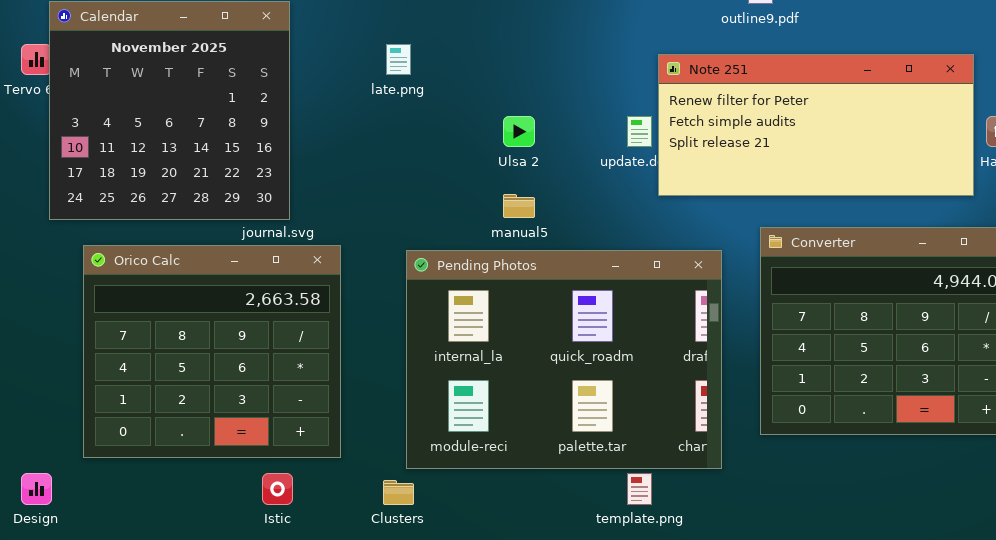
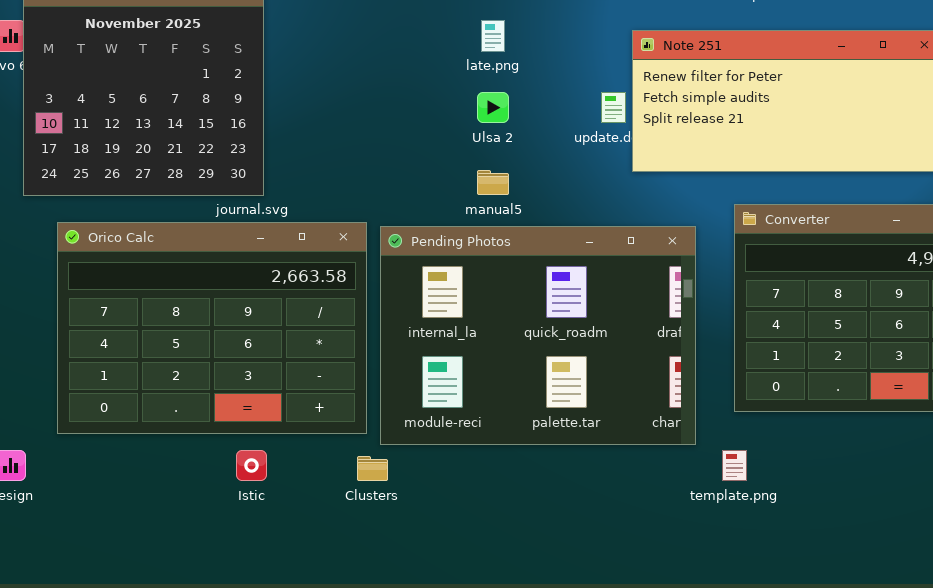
late.png: [386,44,411,75] -> [481,20,505,52], moved
Orico Calc: [83,245,341,458] -> [57,222,367,434], resized
template.png: [627,473,652,505] -> [722,450,747,481], moved

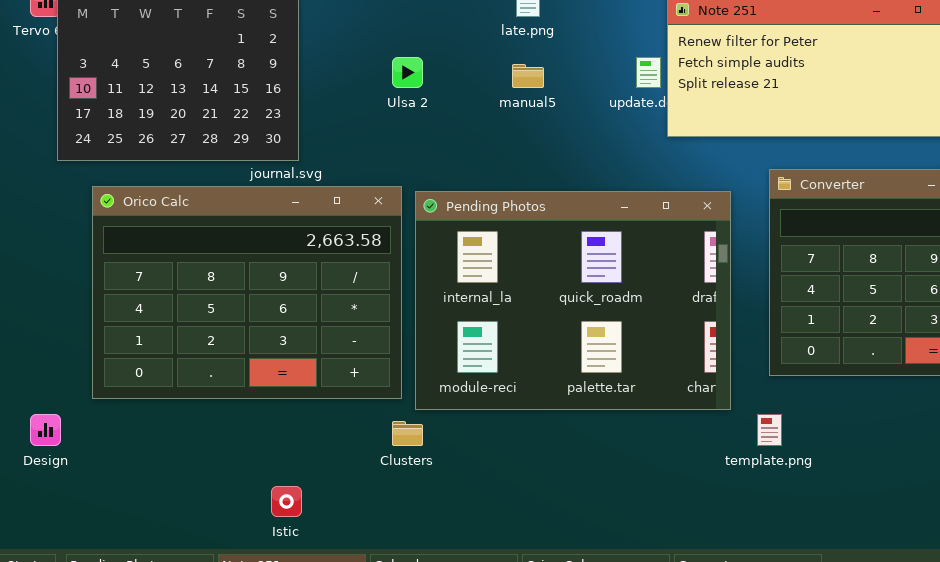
Ulsa 2: [477,92,509,123] -> [392,57,423,88], moved
manual5: [477,170,509,195] -> [512,64,544,88], moved
Istic: [236,450,267,481] -> [271,486,302,517], moved

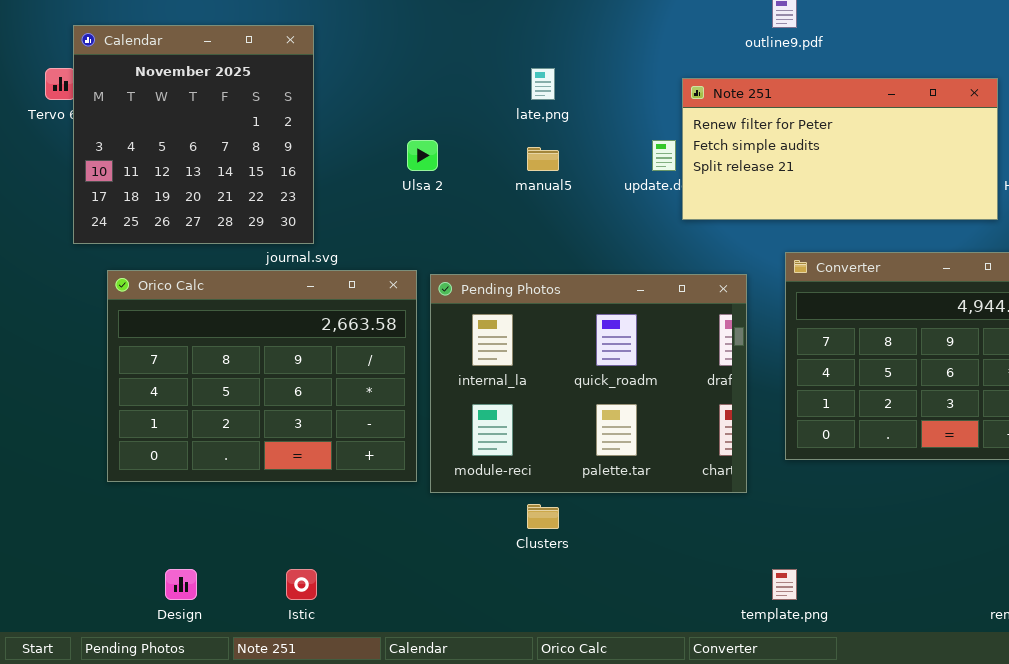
Design: [30,414,61,446] -> [165,569,197,600], moved
template.png: [757,414,782,446] -> [772,569,797,600], moved
Clusters: [392,421,423,446] -> [527,504,559,529], moved

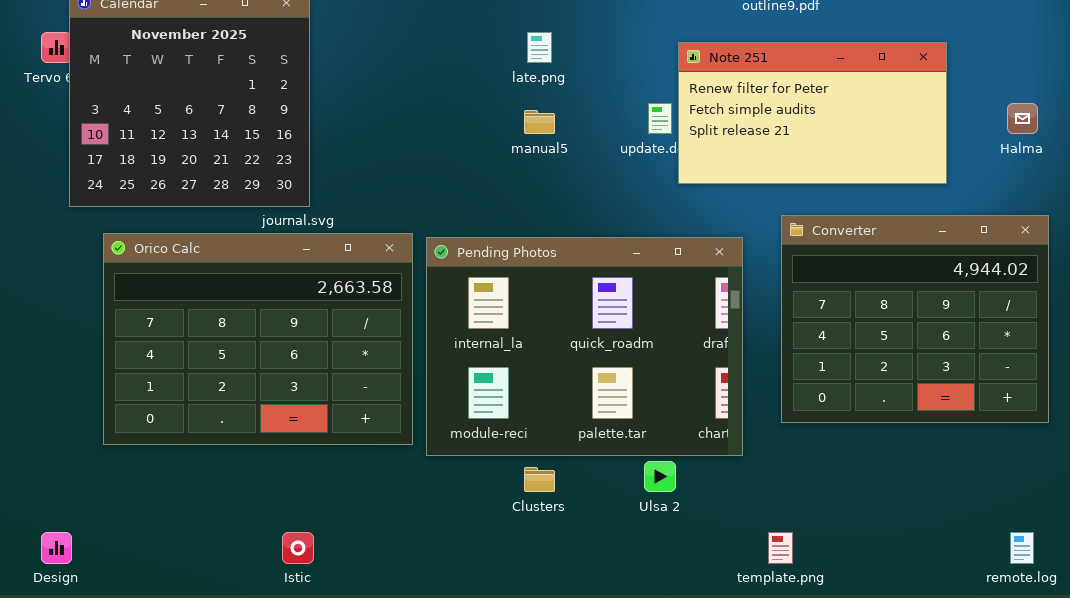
Note 251: [682,78,998,220] -> [678,42,947,184], resized
Ulsa 2: [407,140,438,171] -> [644,461,676,492], moved
Design: [165,569,197,600] -> [41,532,72,564], moved

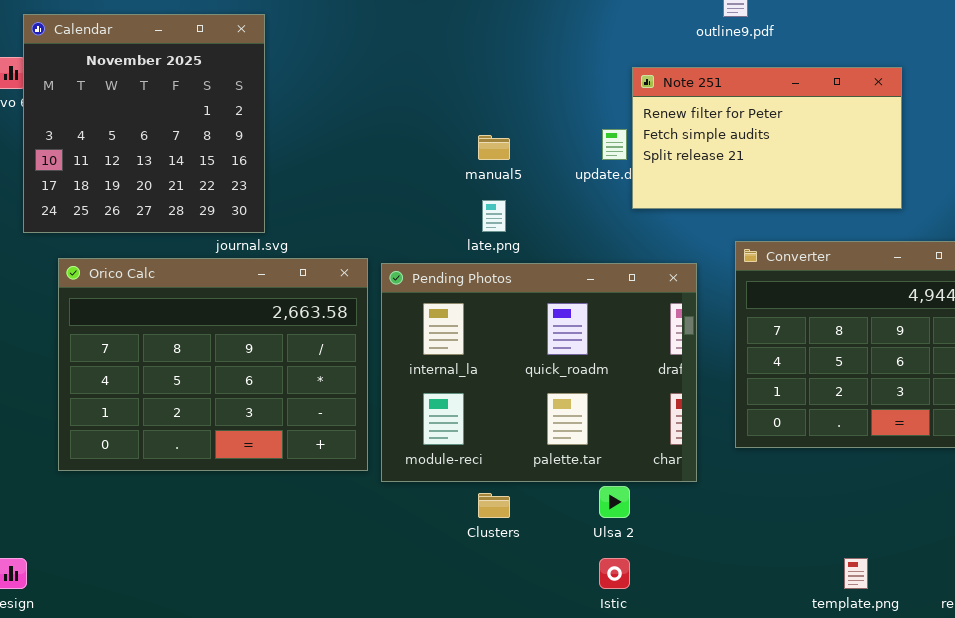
late.png: [527,32,552,63] -> [482,200,506,232], moved
Istic: [282,532,314,564] -> [599,558,630,589], moved
template.png: [768,532,793,564] -> [844,558,868,589], moved

